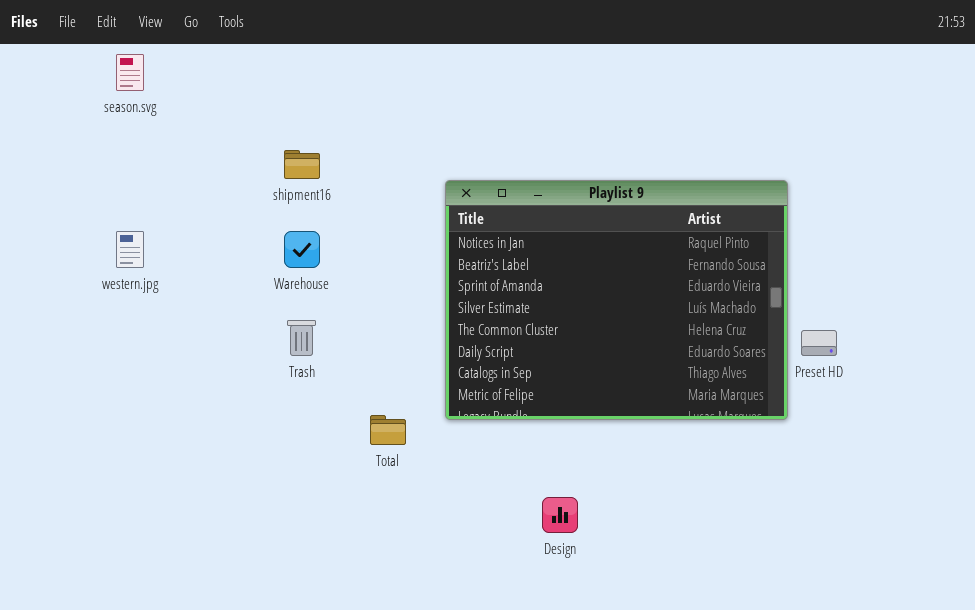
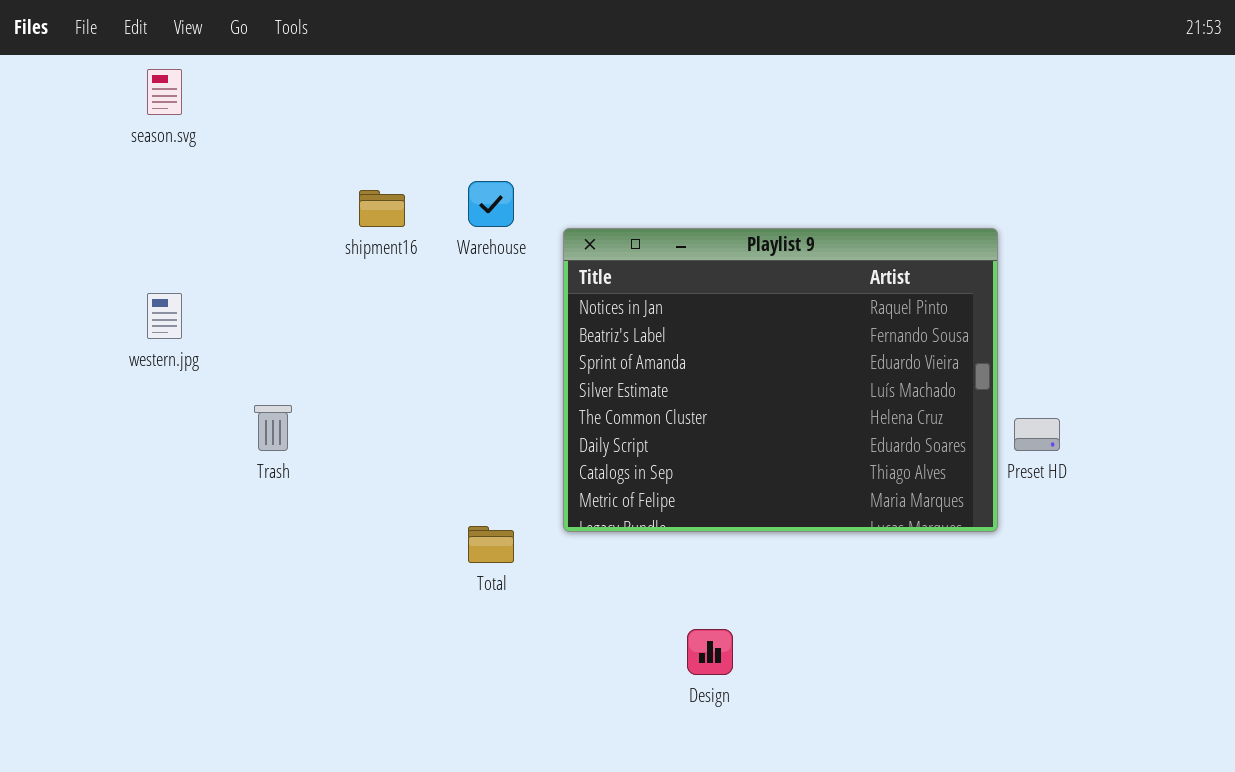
Warehouse: [284,231,320,268] -> [468,181,514,227], moved
Trash: [287,320,316,356] -> [254,405,292,451], moved

